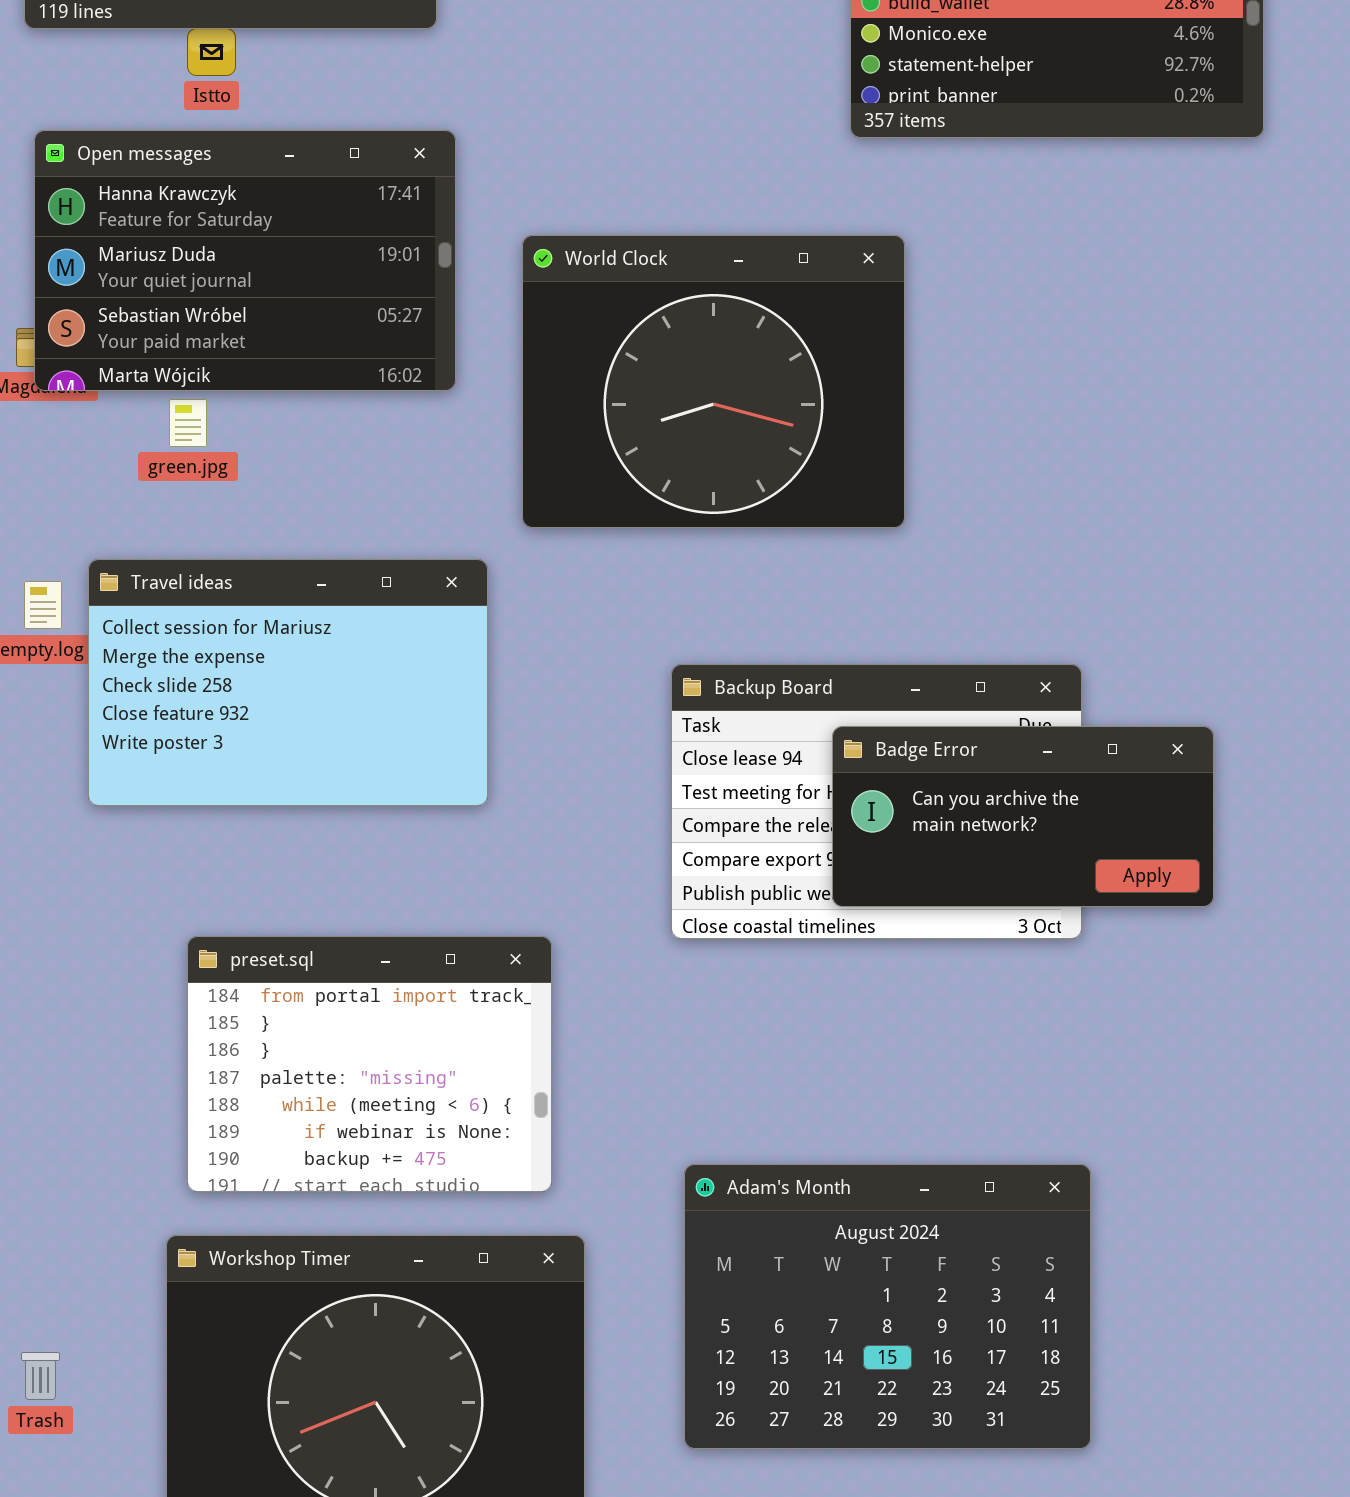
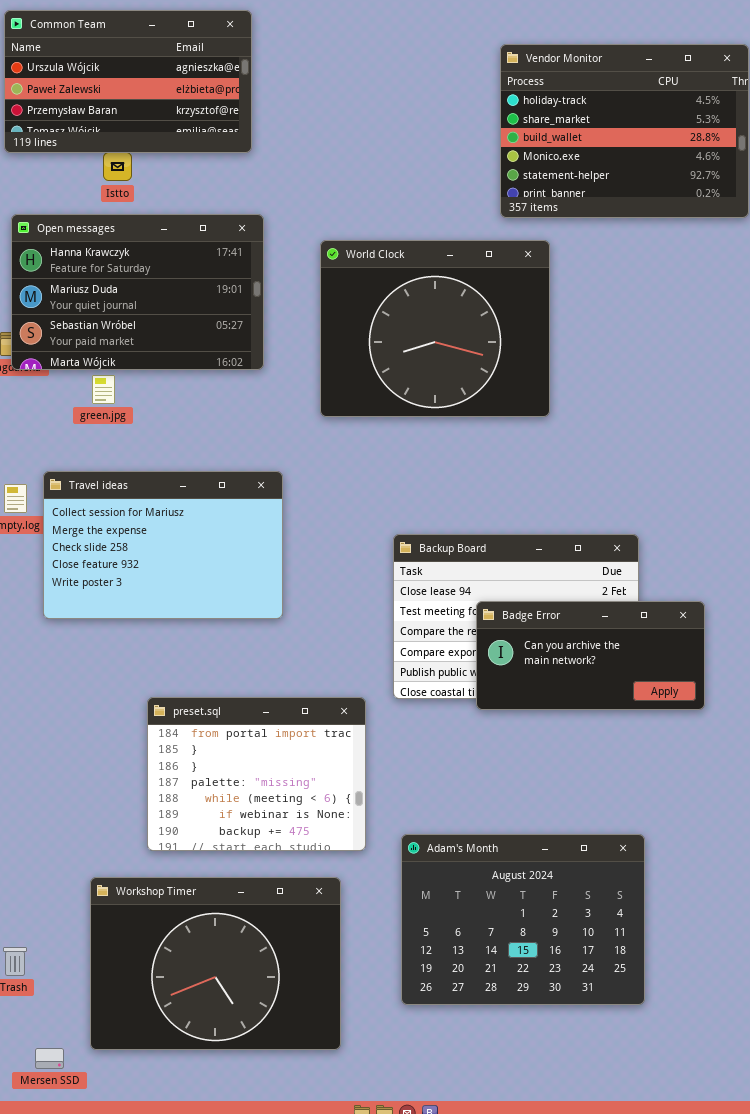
World Clock: [522,235,905,528] -> [320,240,550,417], moved
Badge Error: [832,726,1214,907] -> [476,601,705,710], moved
preset.sql: [187,936,552,1192] -> [147,697,366,851], moved

